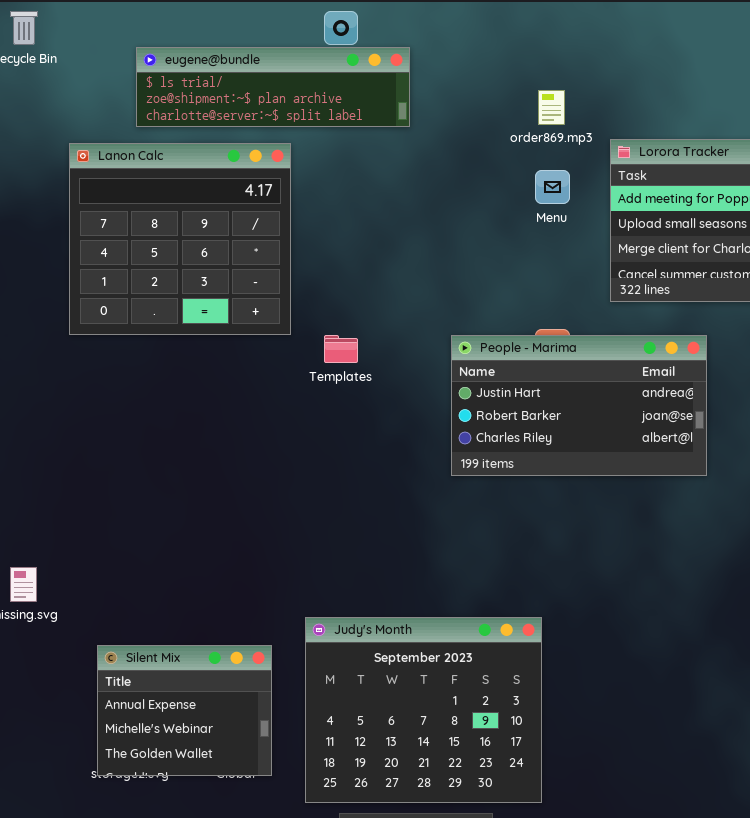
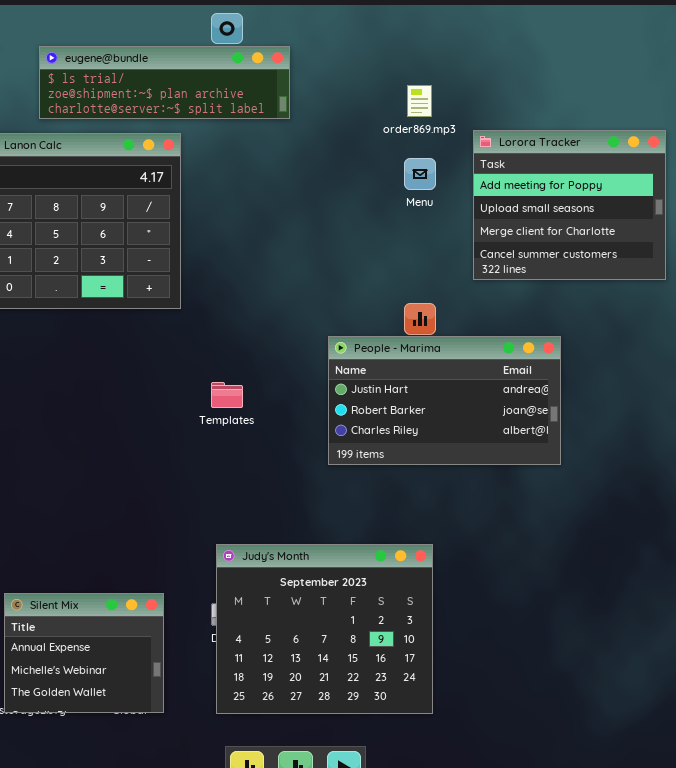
People - Marima: [451,335,707,476] -> [328,336,561,465], moved
Templates: [324,335,358,363] -> [211,382,243,408], moved
Judy's Month: [305,617,542,803] -> [216,544,433,714], moved

